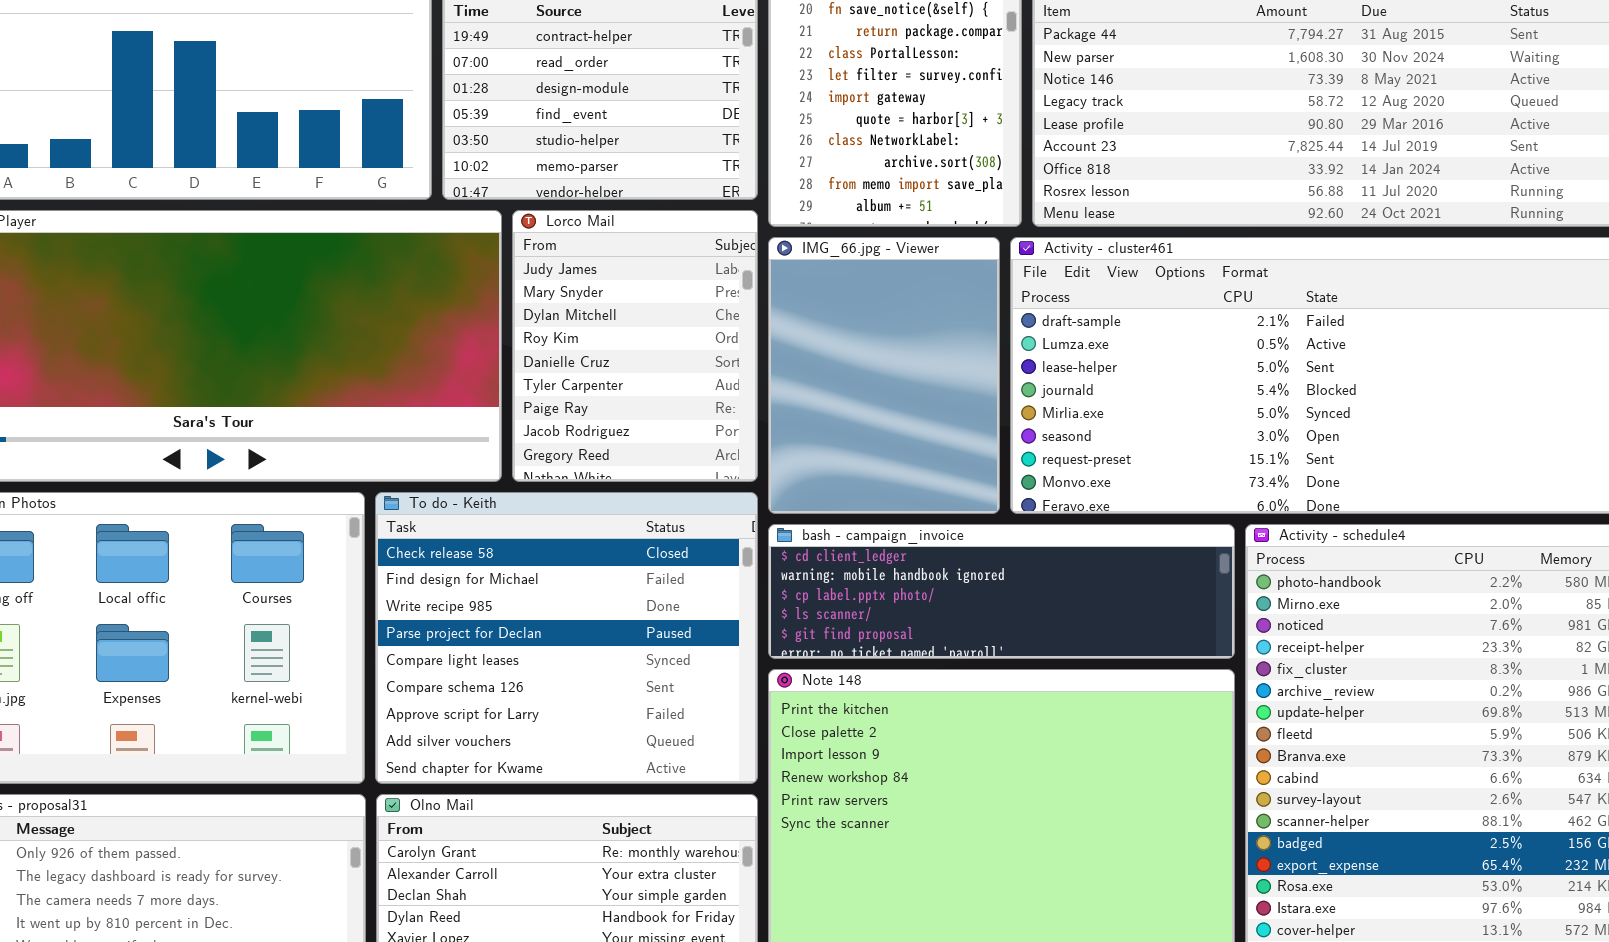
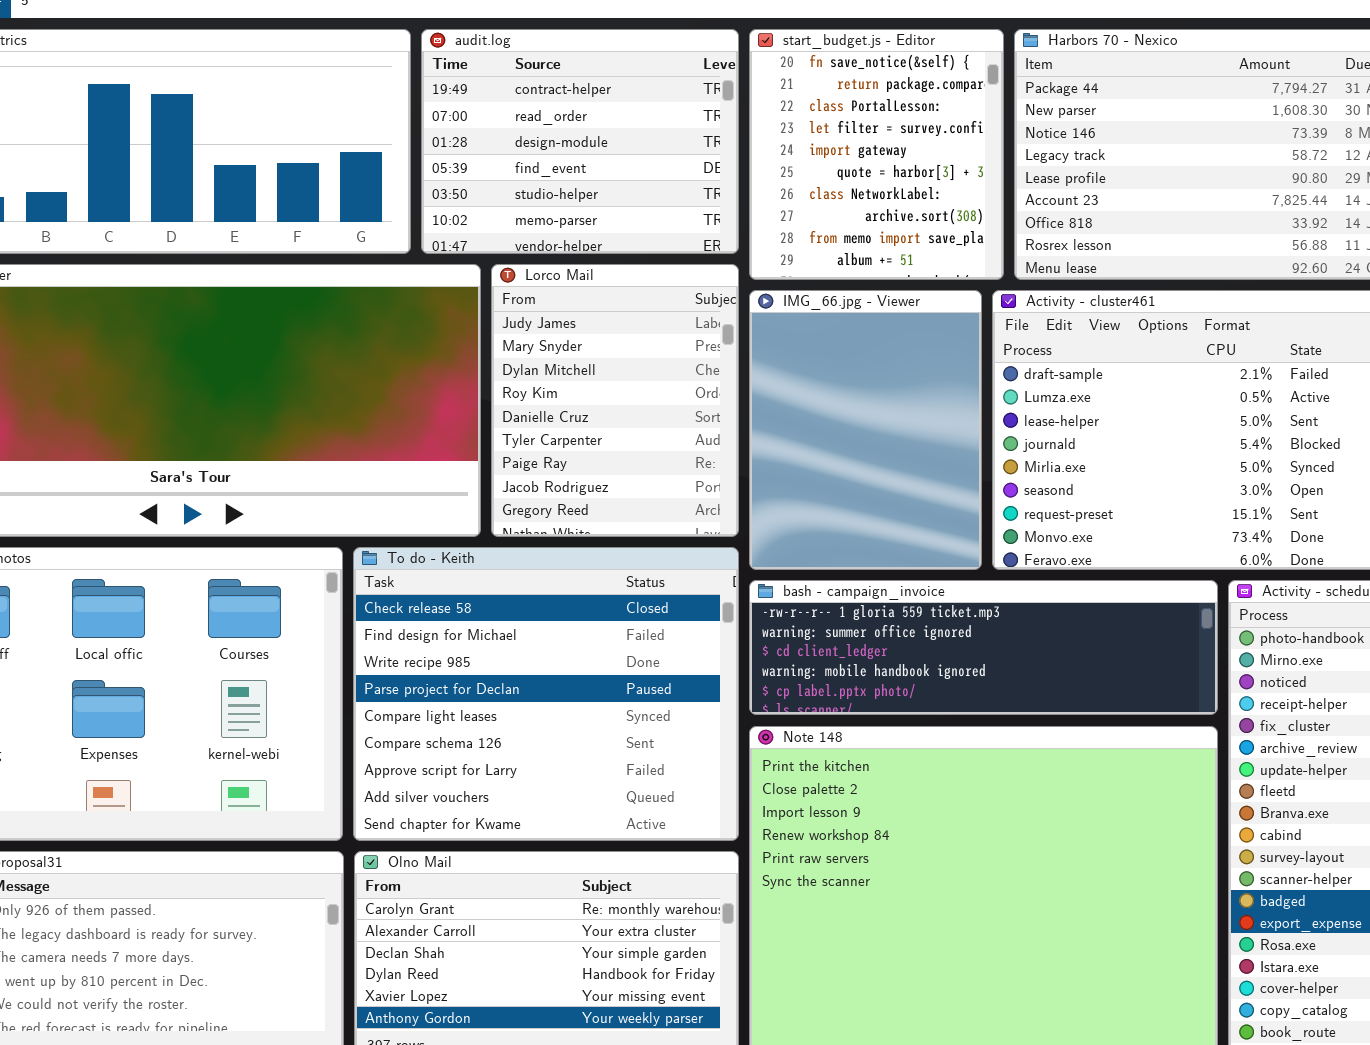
bash - campaign_invoice: [768,524,1235,659] -> [749,580,1218,715], scrolled up 2 rows

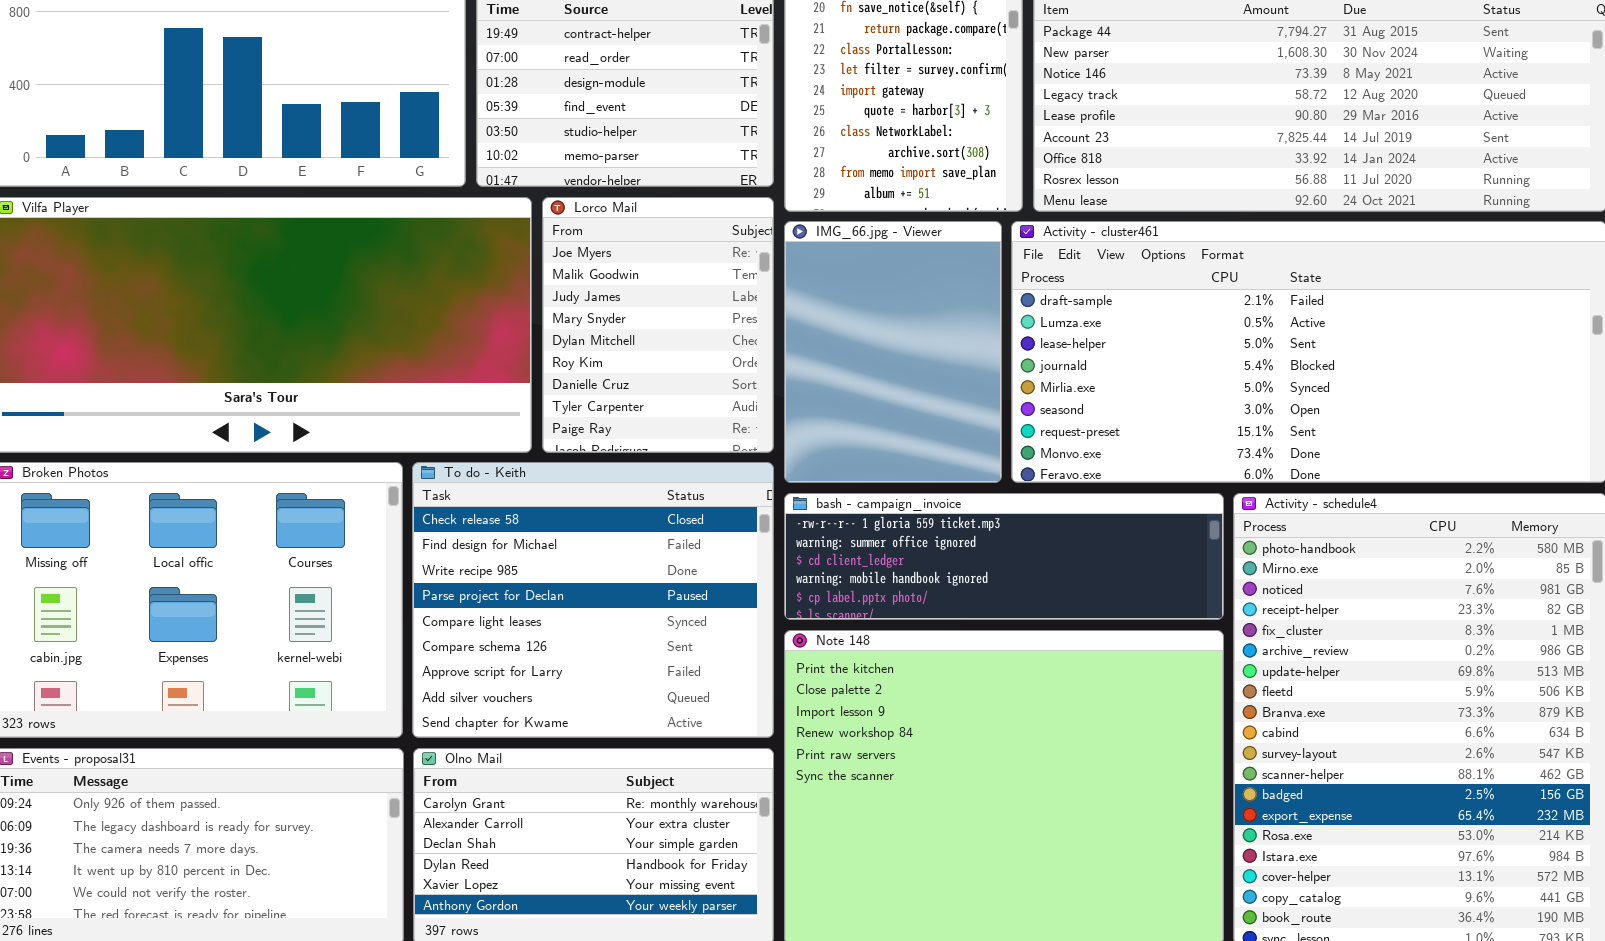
Lorco Mail: [491,264,739,537] -> [542,197,774,453], scrolled up 2 rows

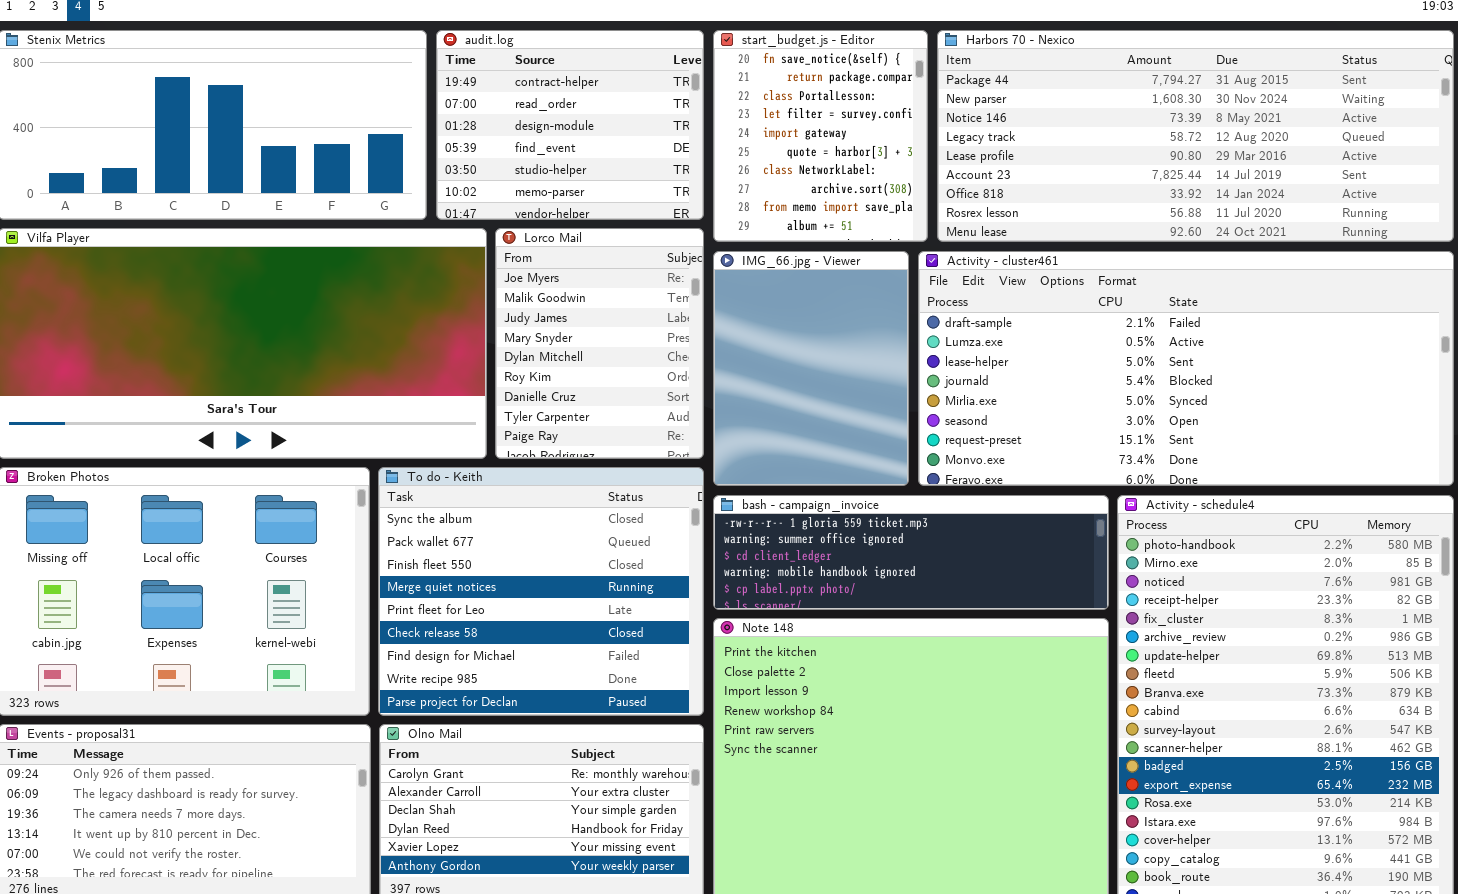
To do - Keith: [412,462,774,738] -> [378,467,704,716], scrolled up 5 rows

